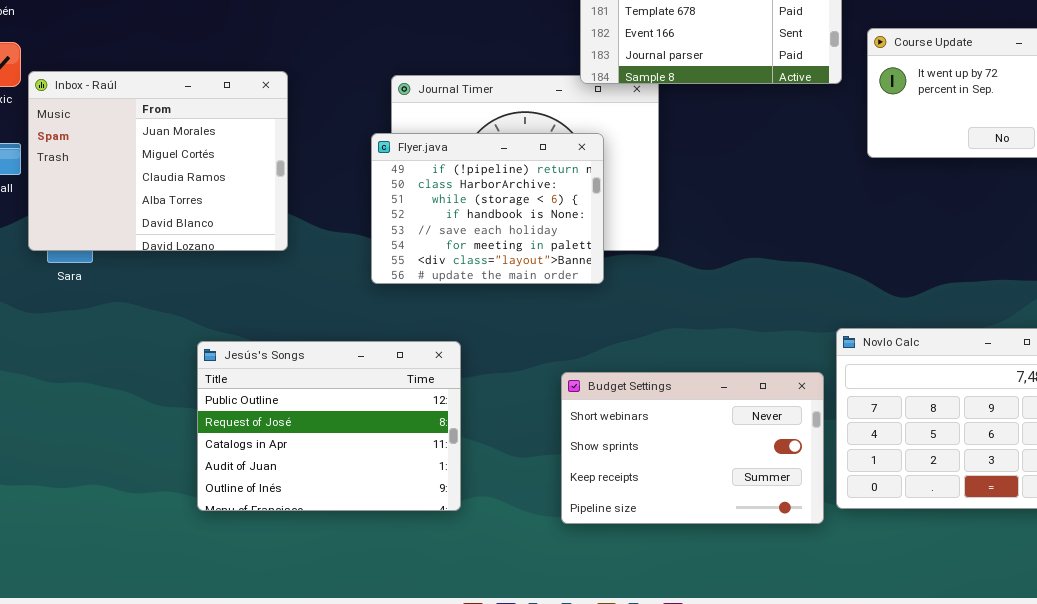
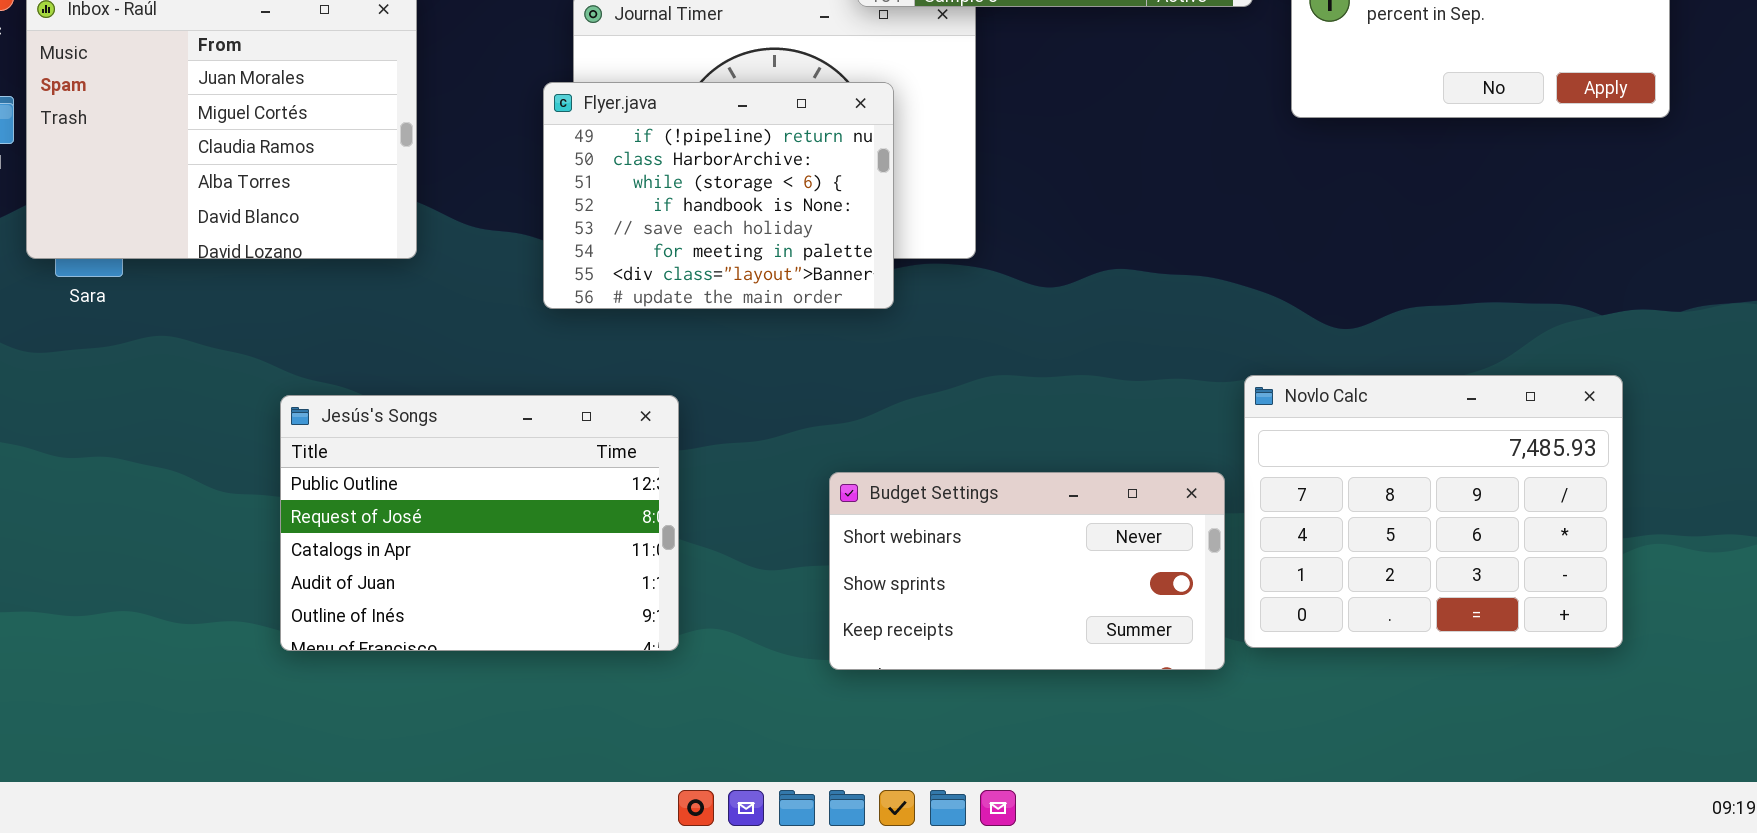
Budget Settings: [561,372,824,524] -> [829,472,1225,670], resized

